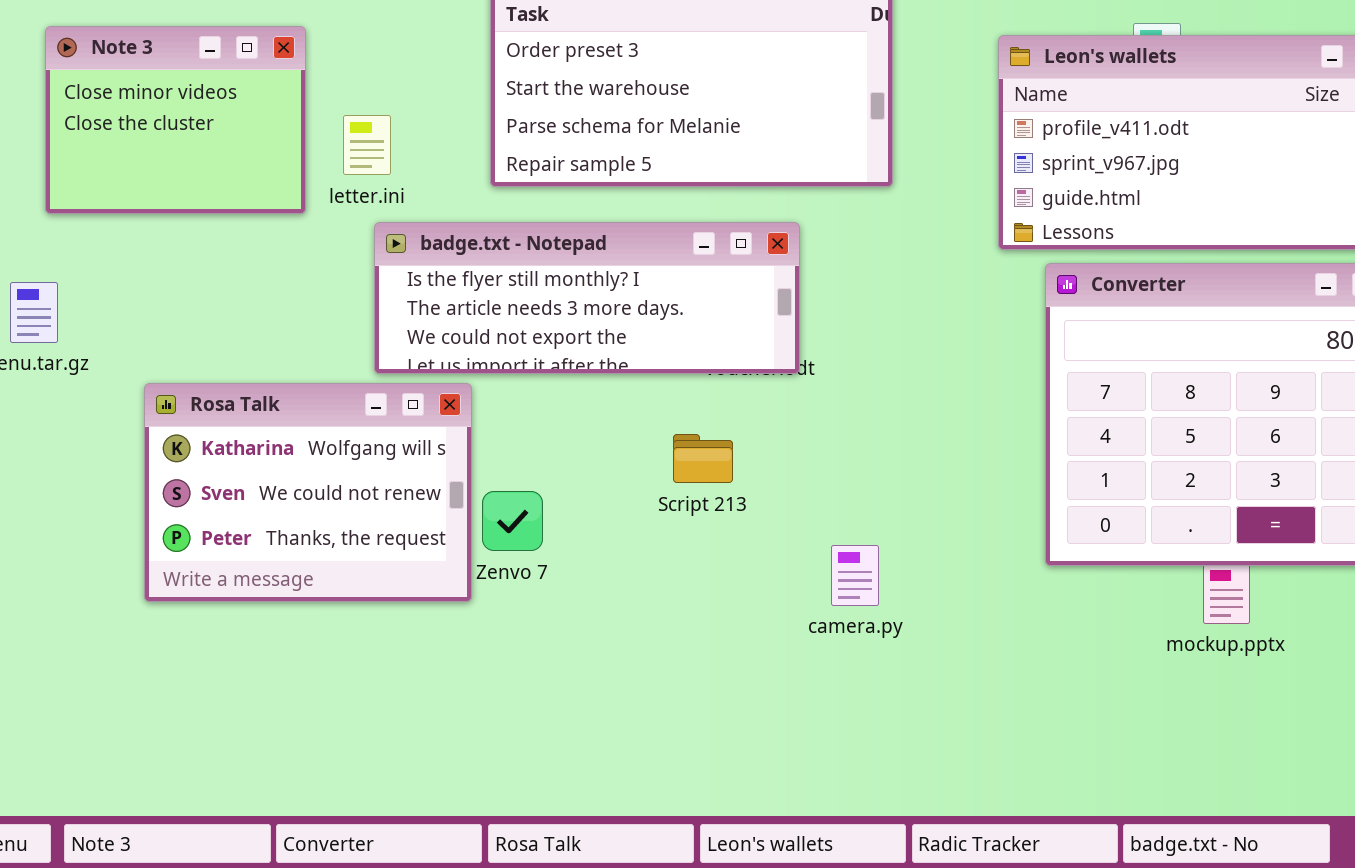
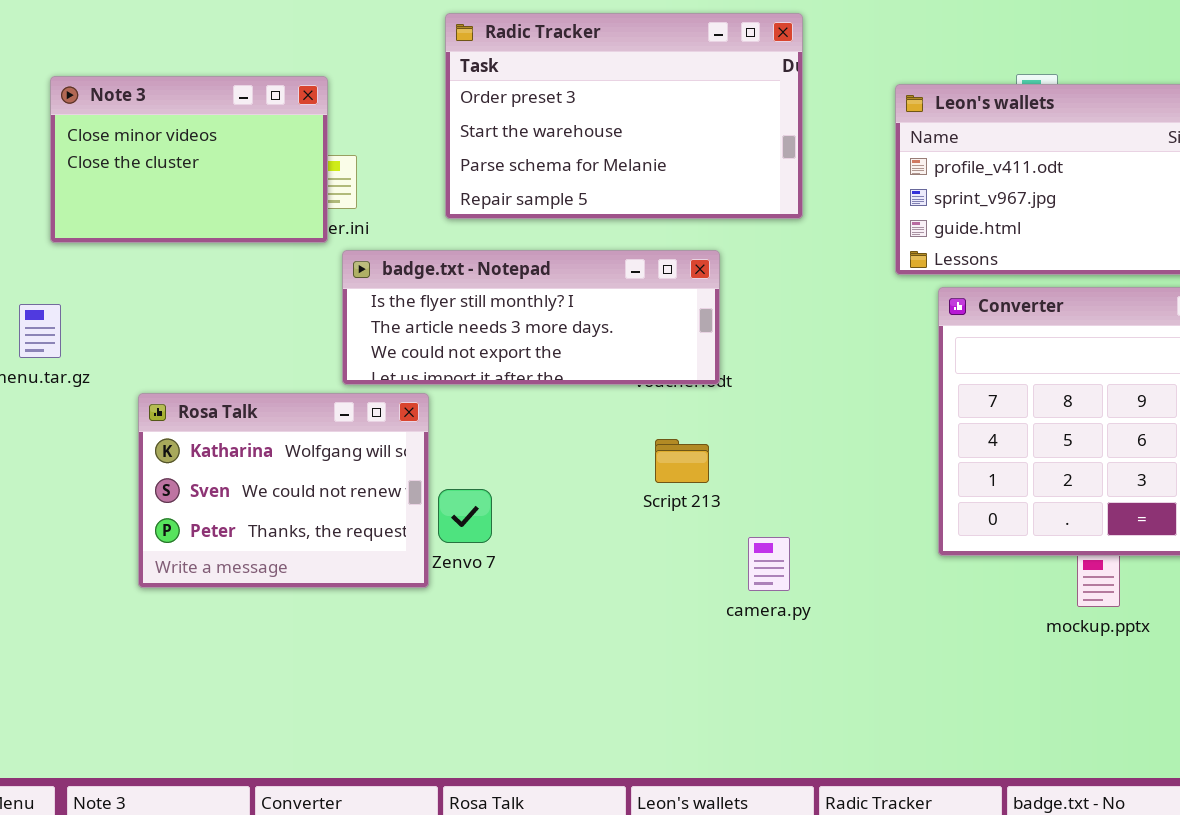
Note 3: [45,26,306,214] -> [50,76,328,243], resized
Script 213: [673,434,733,483] -> [655,439,709,483], moved

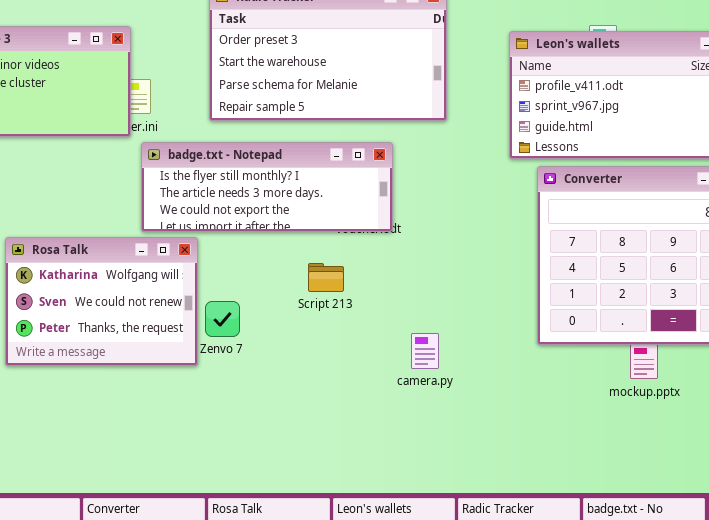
Script 213: [655,439,709,483] -> [308,263,344,292], moved

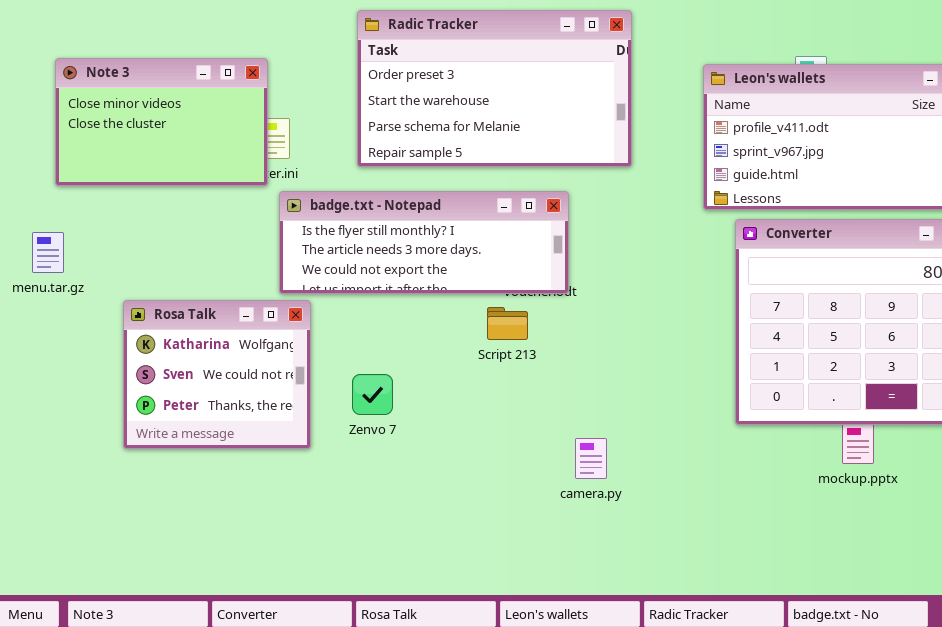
Rosa Talk: [5,237,198,366] -> [123,300,311,449], resized
Script 213: [308,263,344,292] -> [487,307,528,340], moved
camera.py: [411,333,439,369] -> [575,438,607,479], moved

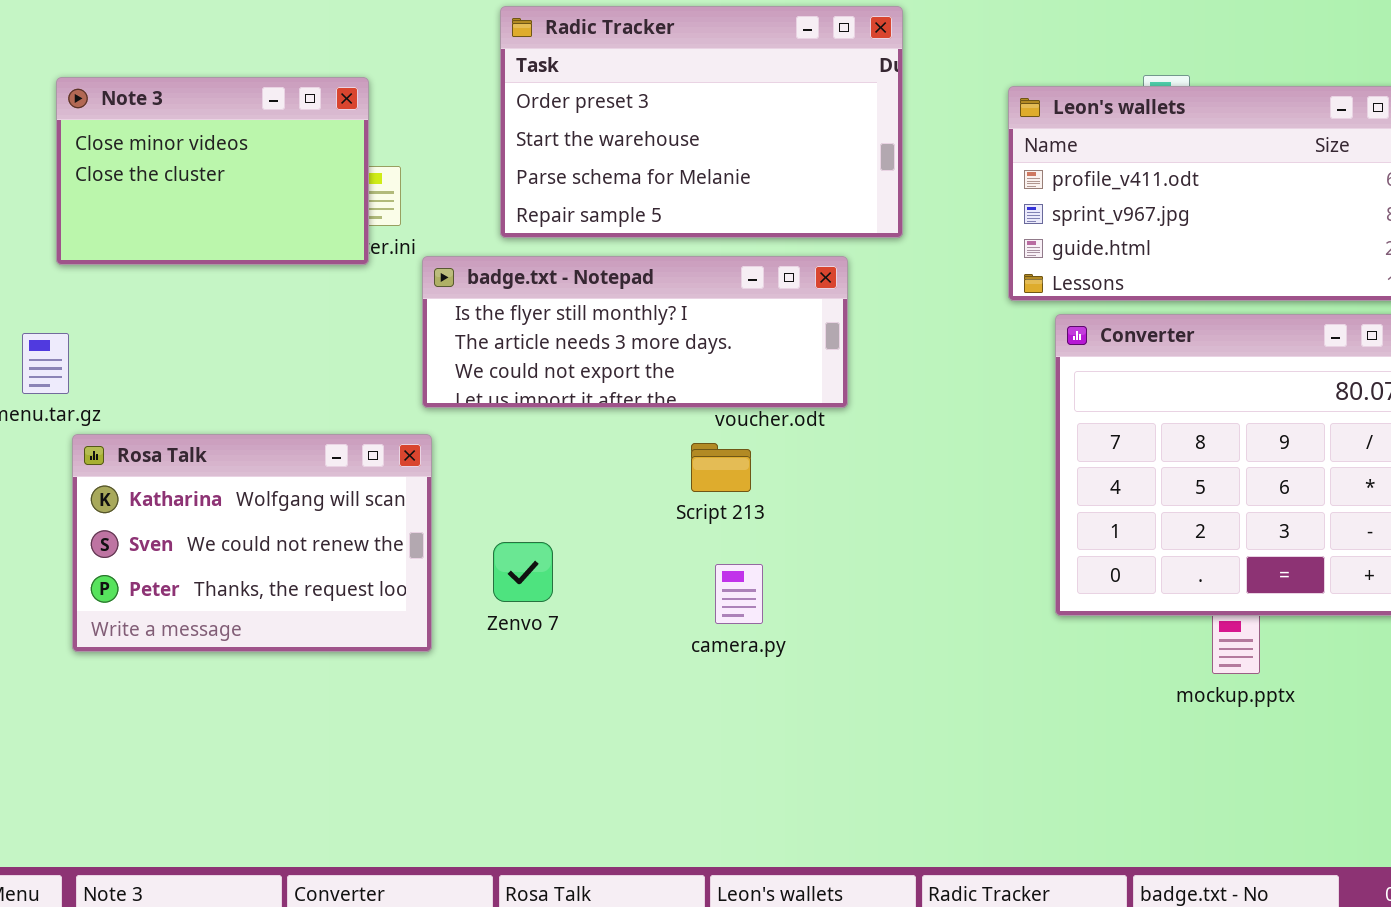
badge.txt - Notepad: [279,191,569,294] -> [422,256,848,408], moved
Rosa Talk: [123,300,311,449] -> [72,434,432,652], resized
camera.py: [575,438,607,479] -> [715,564,763,624], moved

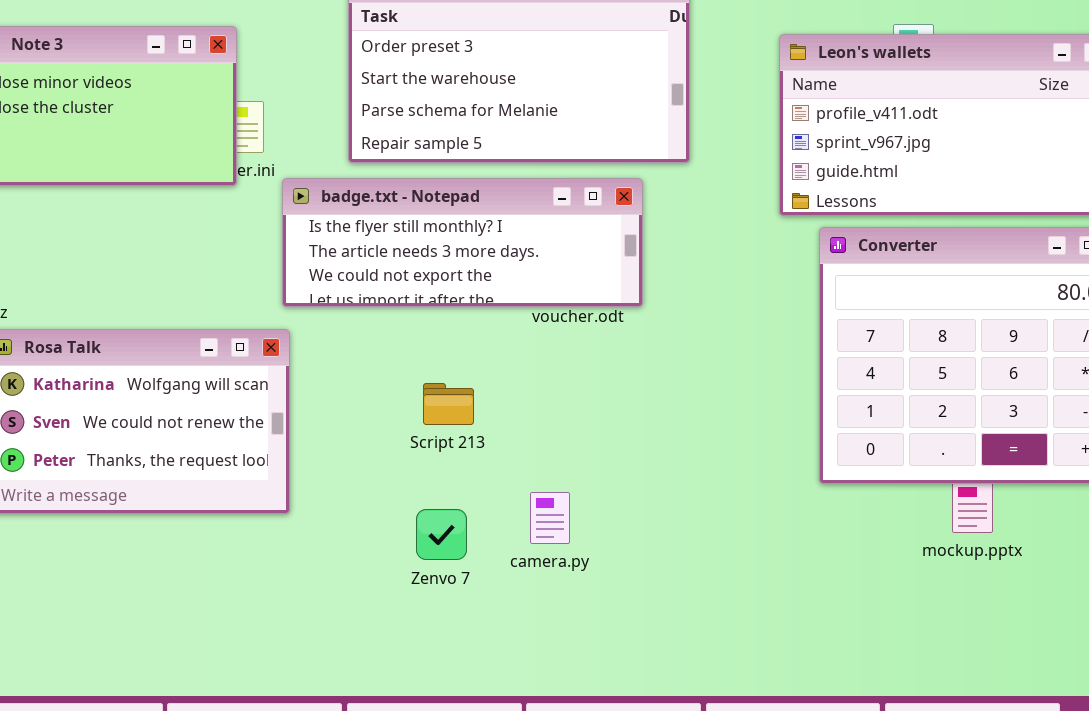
Script 213: [691,443,751,492] -> [423,383,474,425], moved
Zenvo 7: [493,542,553,602] -> [416,509,467,560], moved
camera.py: [715,564,763,624] -> [530,492,570,544], moved

